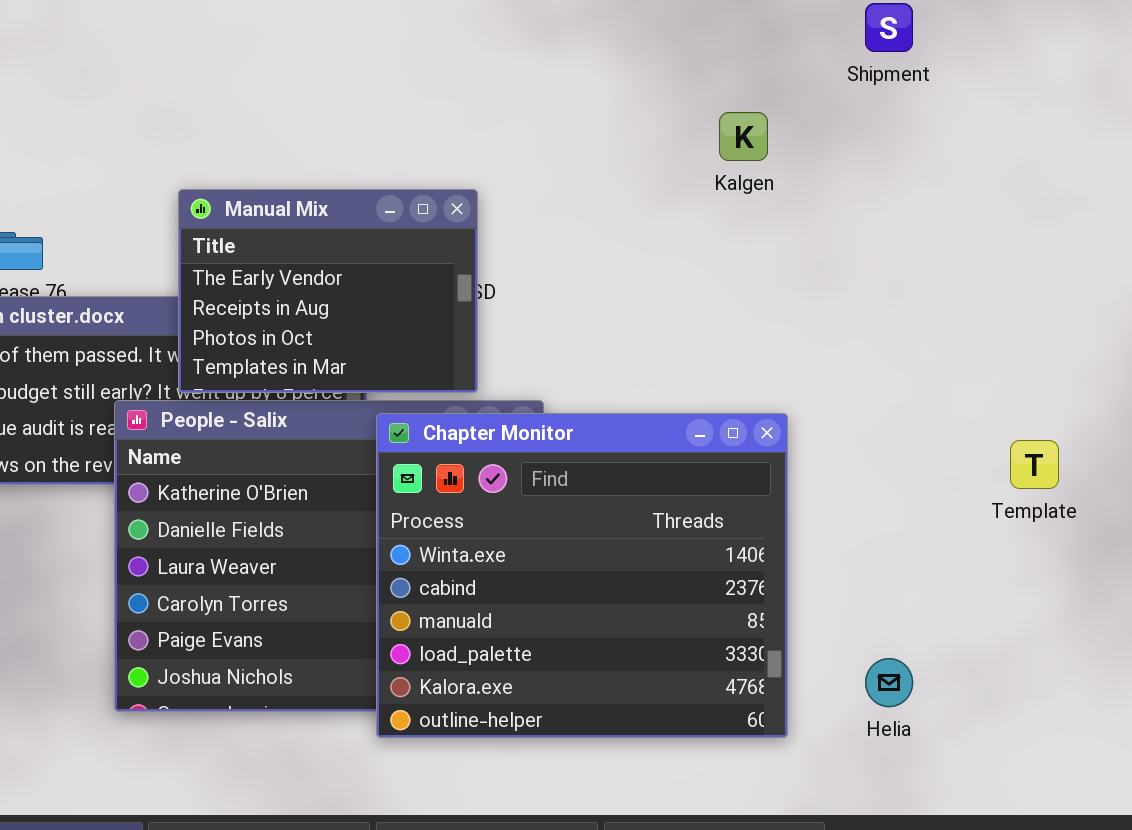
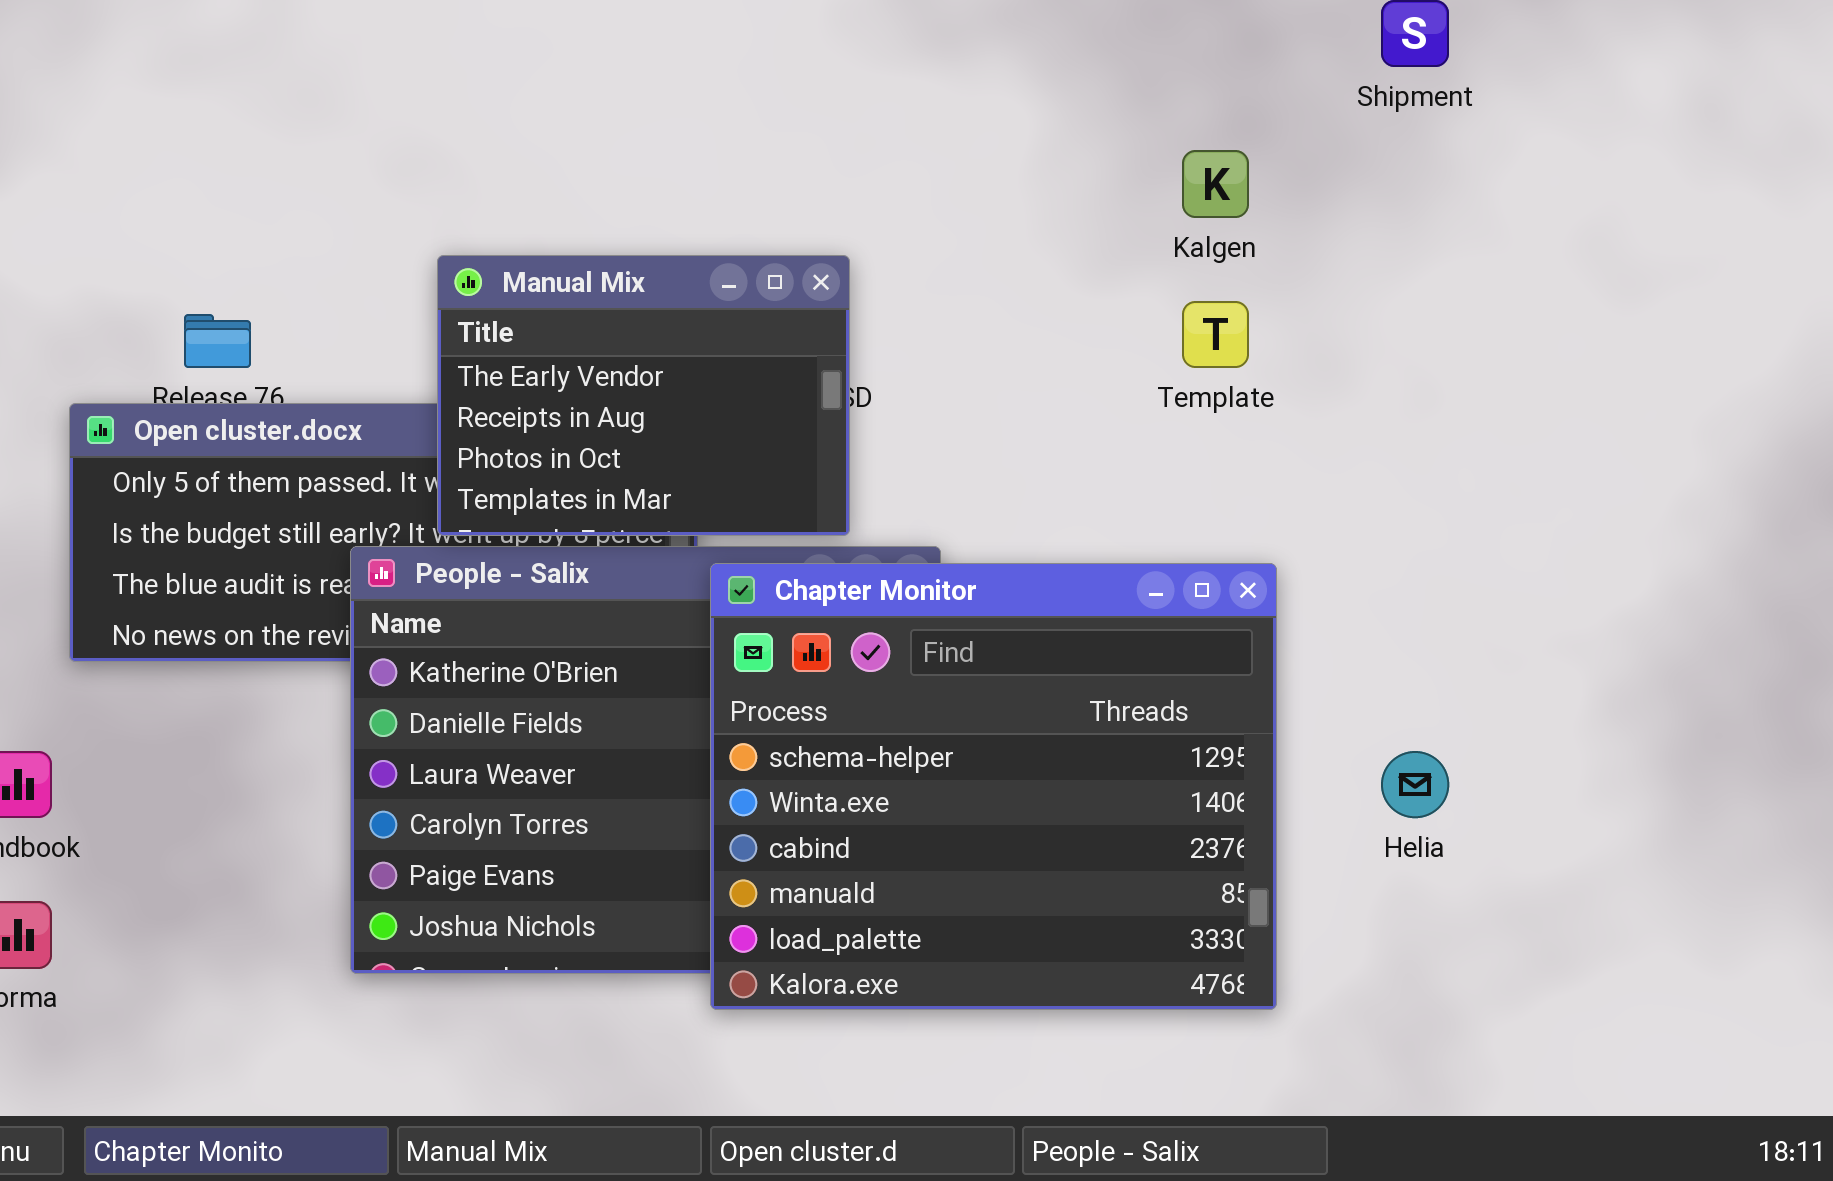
Chapter Monitor: [376,413,788,738] -> [710,563,1277,1010], scrolled up 1 row
Template: [1010,440,1059,489] -> [1182,301,1249,368], moved
Helia: [865,658,913,707] -> [1381,751,1449,818], moved

